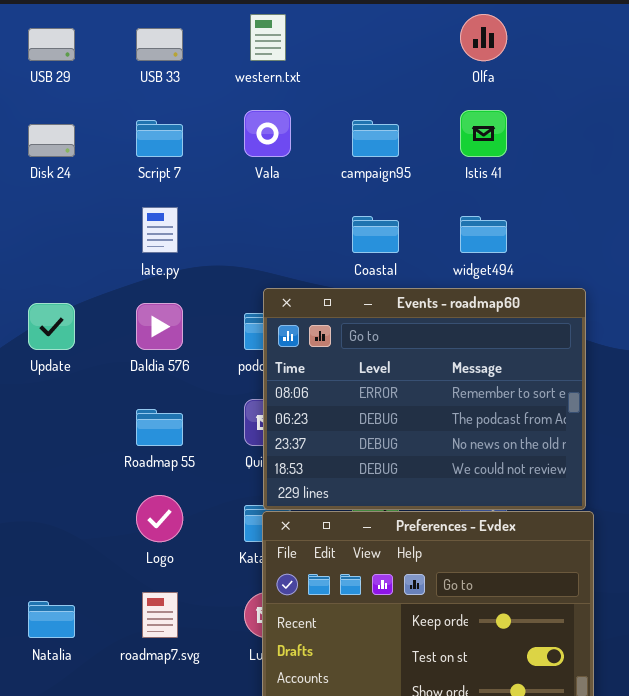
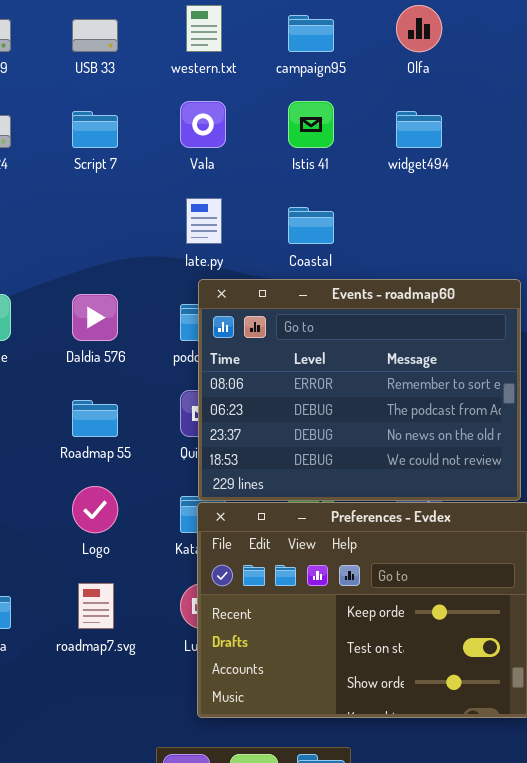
Istis 41: [460,110,507,157] -> [288,101,334,148], moved
campaign95: [352,120,399,157] -> [288,15,334,52], moved
late.py: [142,207,178,253] -> [186,198,222,244], moved
widget494: [460,216,507,253] -> [396,111,442,148], moved

